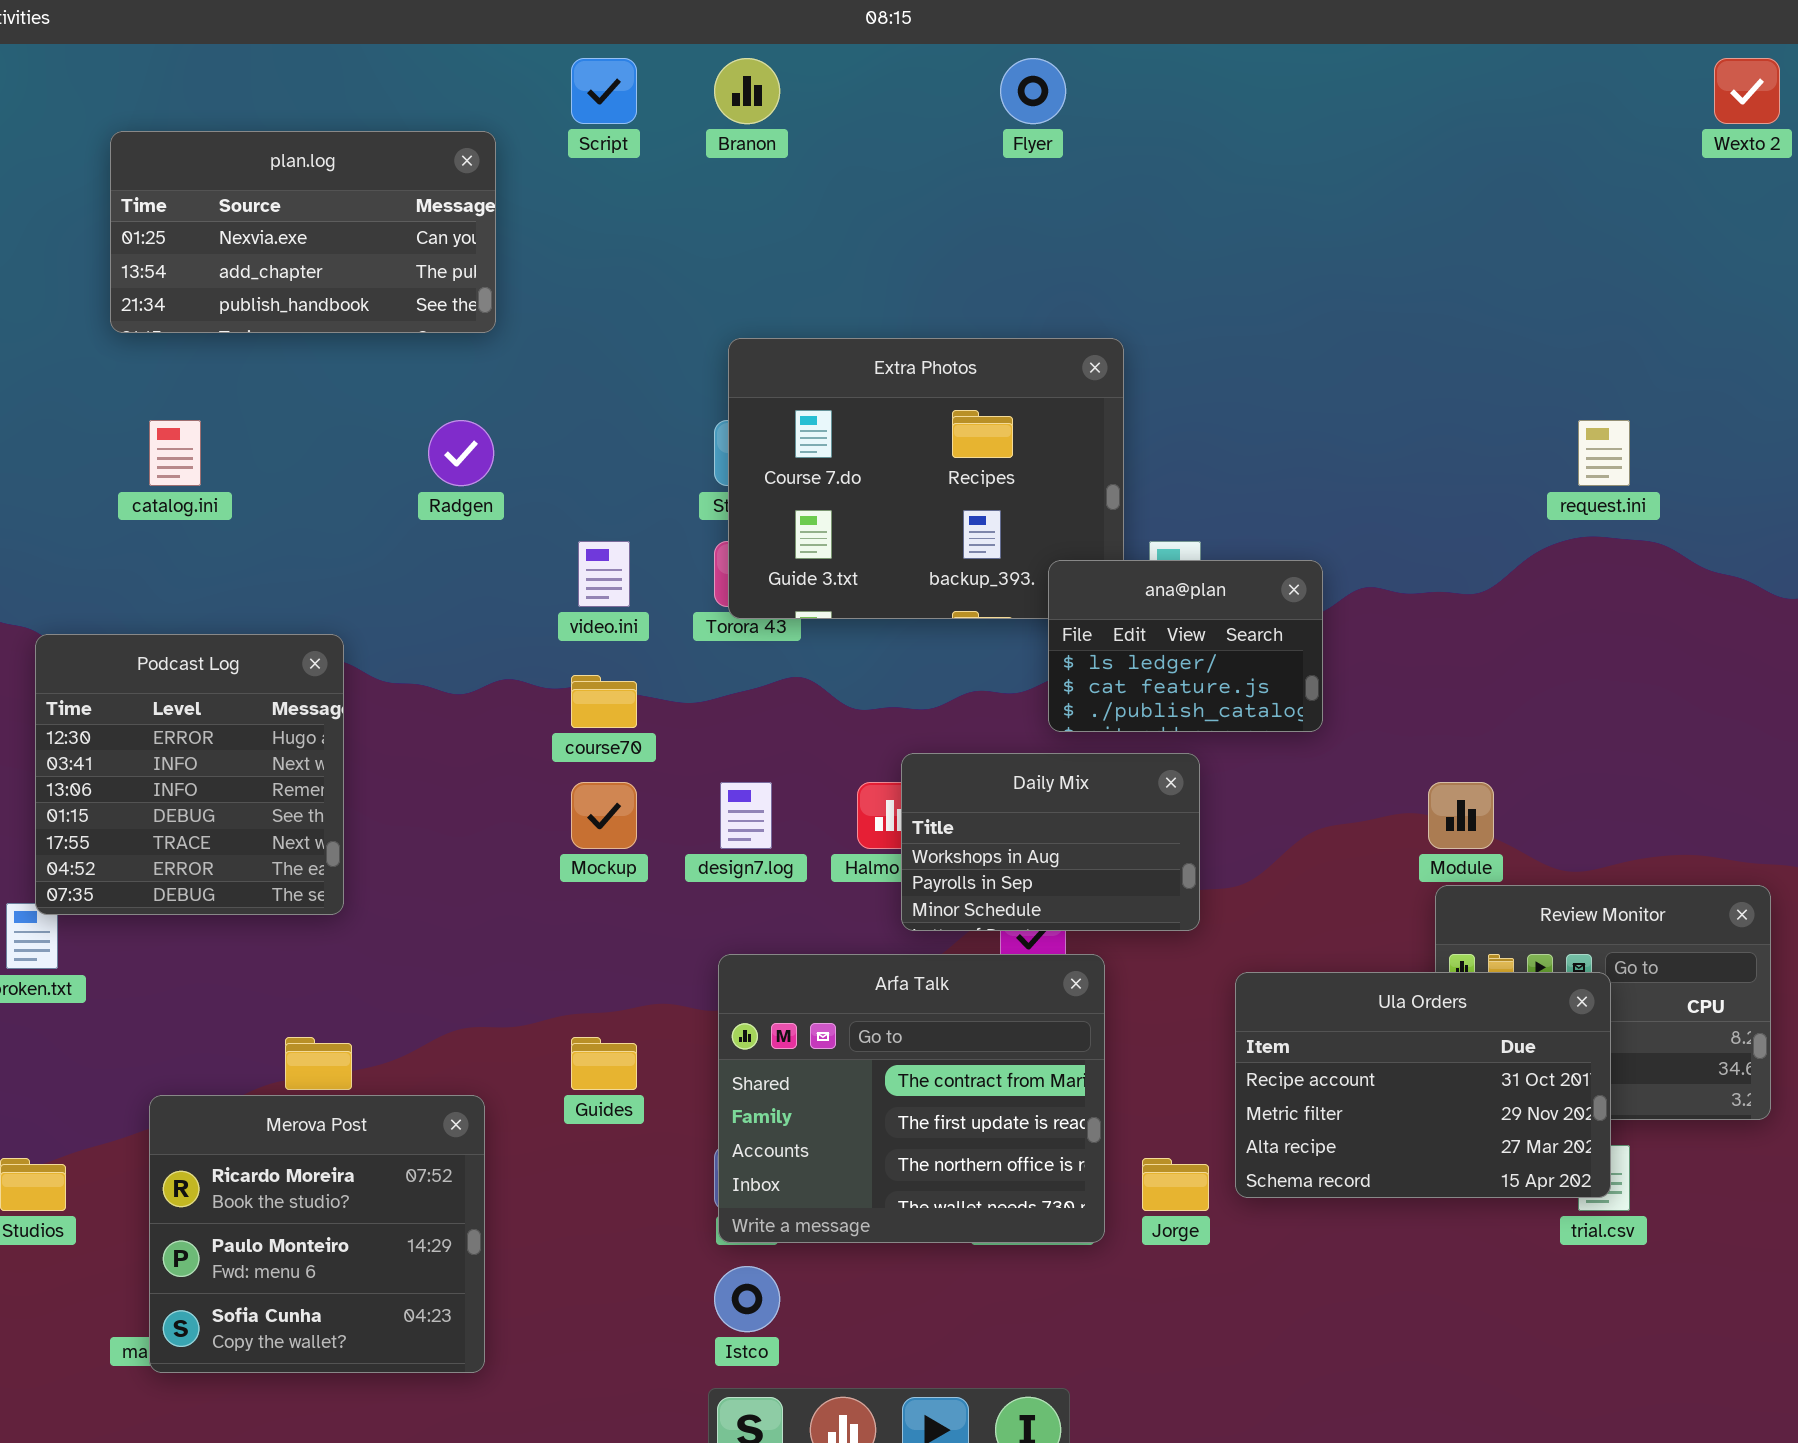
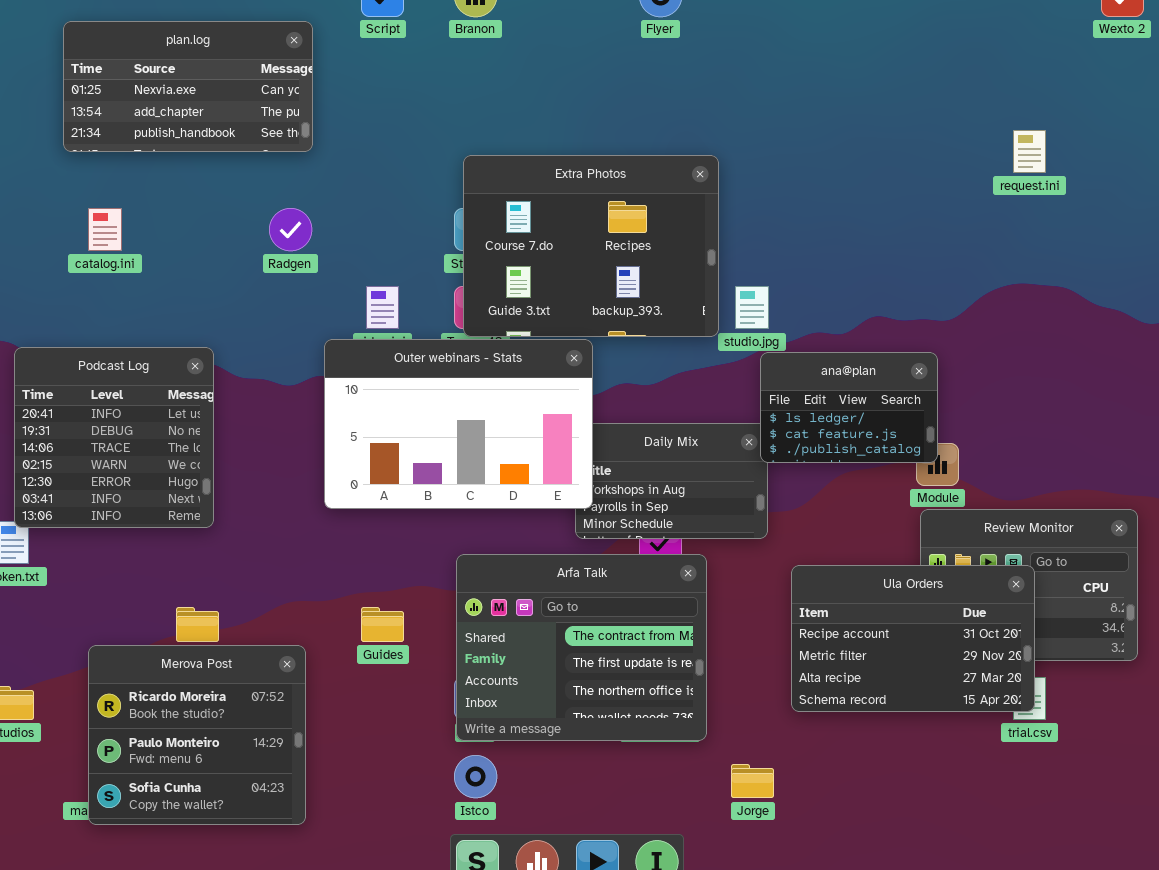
request.ini: [1578,420,1630,486] -> [1013,130,1046,173], moved
ana@plan: [1048,560,1323,732] -> [760,352,938,463], moved
Outer webinars - Stats: none -> [324,339,593,509], opened
Podcast Log: [35,634,344,915] -> [14,347,214,528], scrolled up 4 rows
Jorge: [1142,1158,1209,1211] -> [731,764,774,798], moved

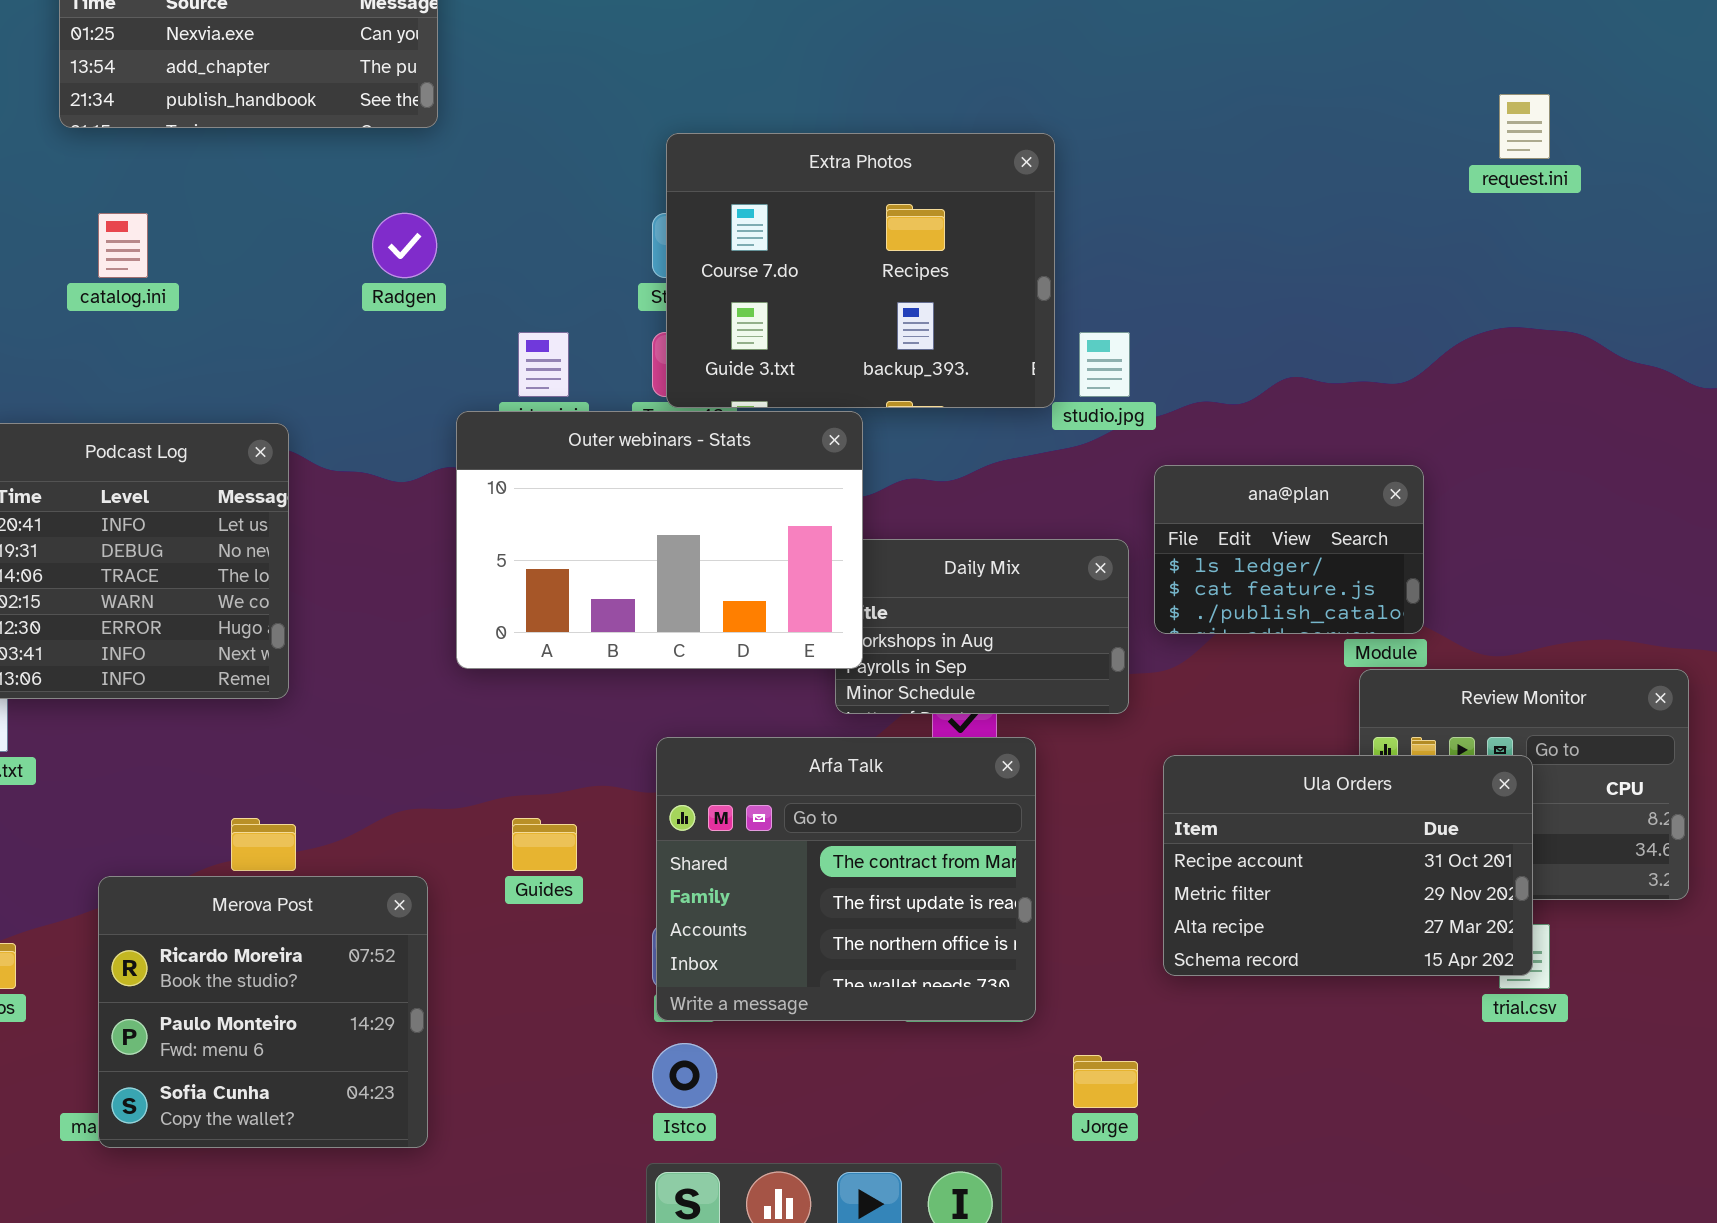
ana@plan: [760,352,938,463] -> [1154,465,1424,634], moved

